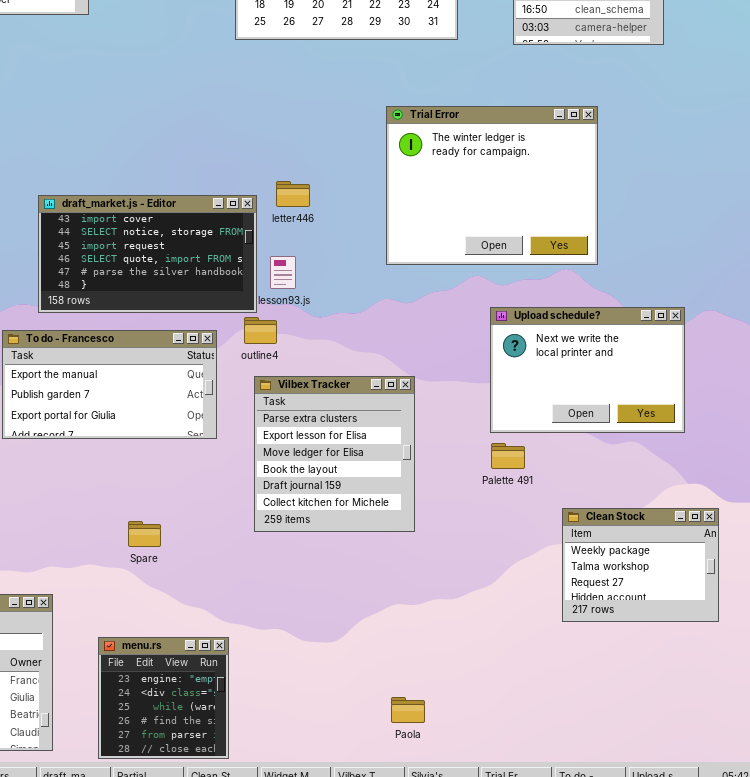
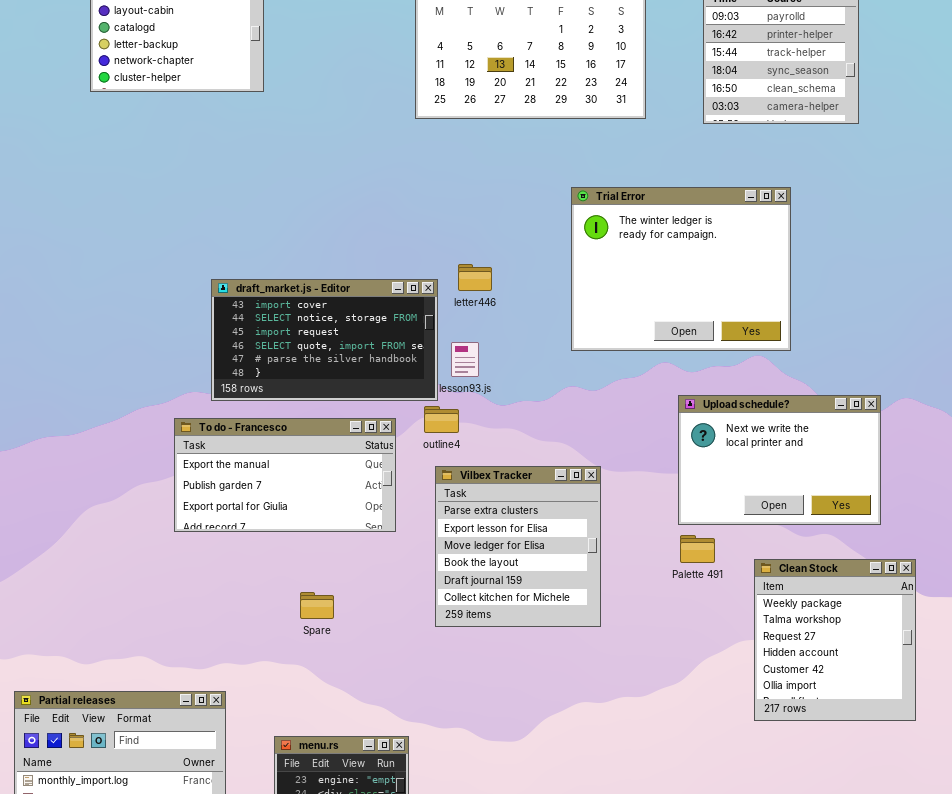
Clean Stock: [562,508,719,622] -> [754,559,916,721], resized
Spare: [128,521,161,547] -> [300,592,334,619], moved

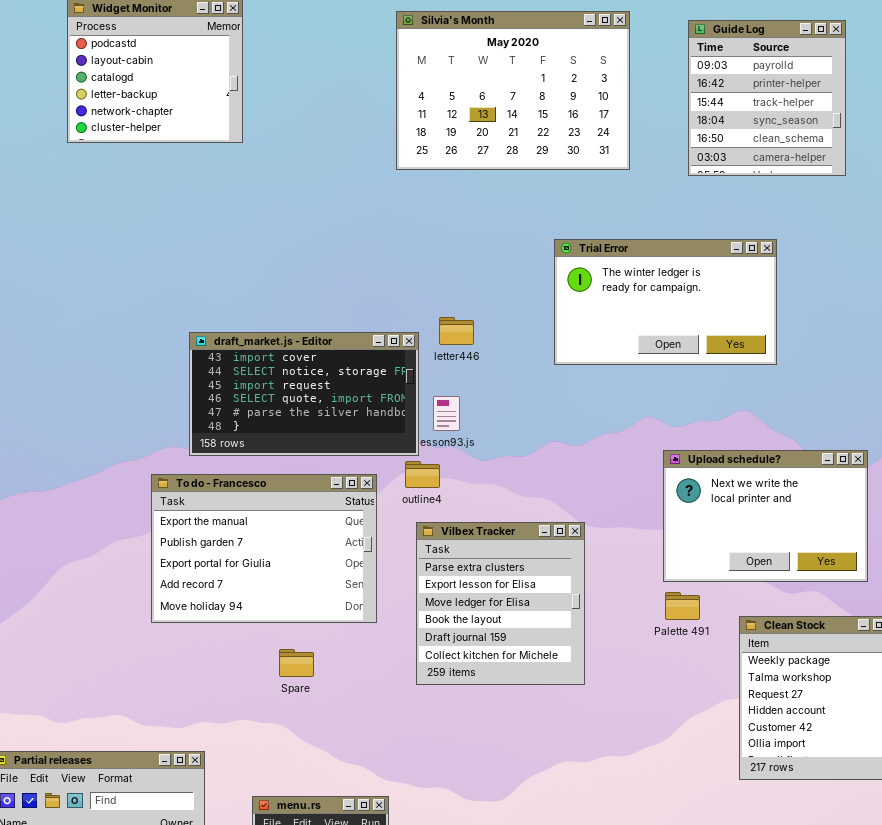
Trial Error: [571,187,791,351] -> [554,239,777,365], resized
To do - Francesco: [174,418,396,532] -> [151,474,377,623], resized

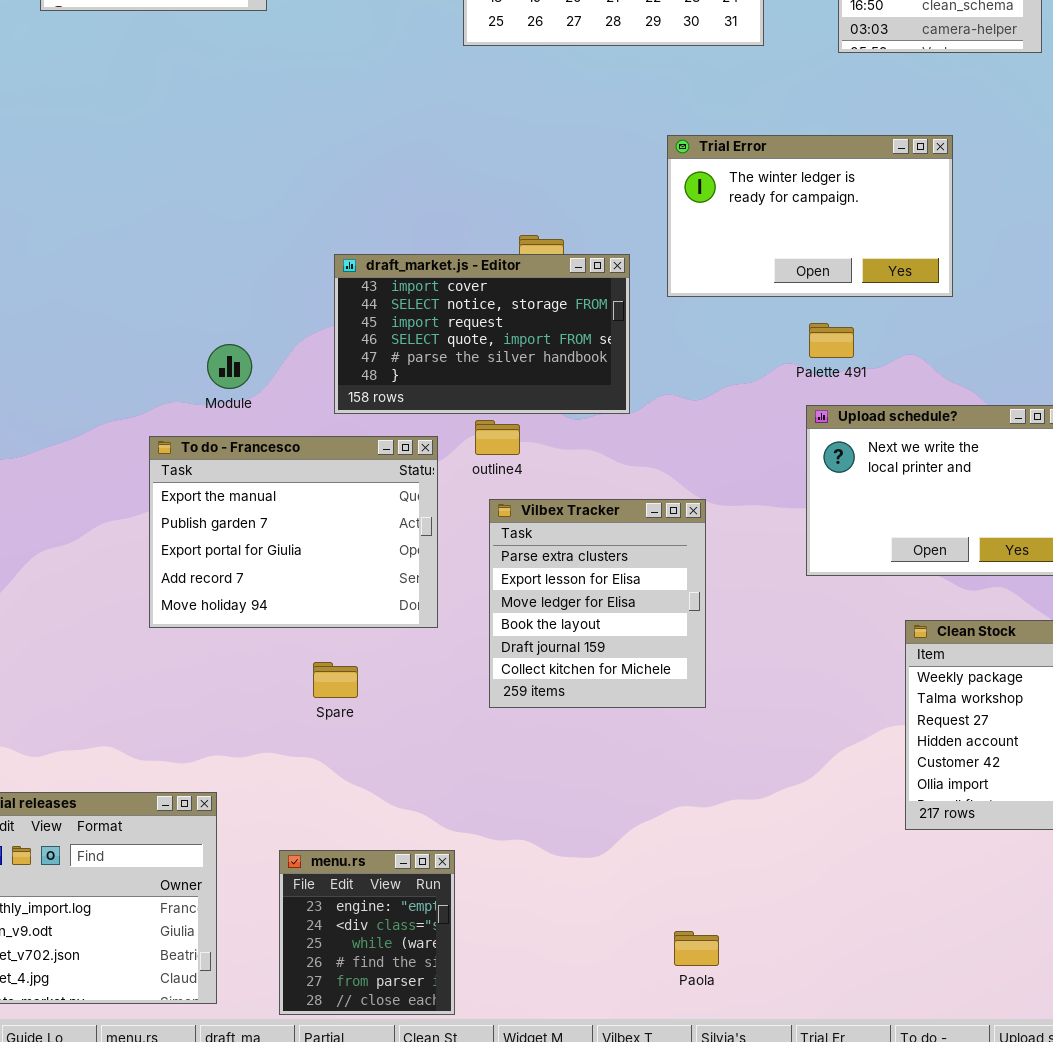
draft_market.js - Editor: [189,332,419,456] -> [334,254,630,414], moved
Palette 491: [665,592,700,620] -> [809,323,854,358], moved

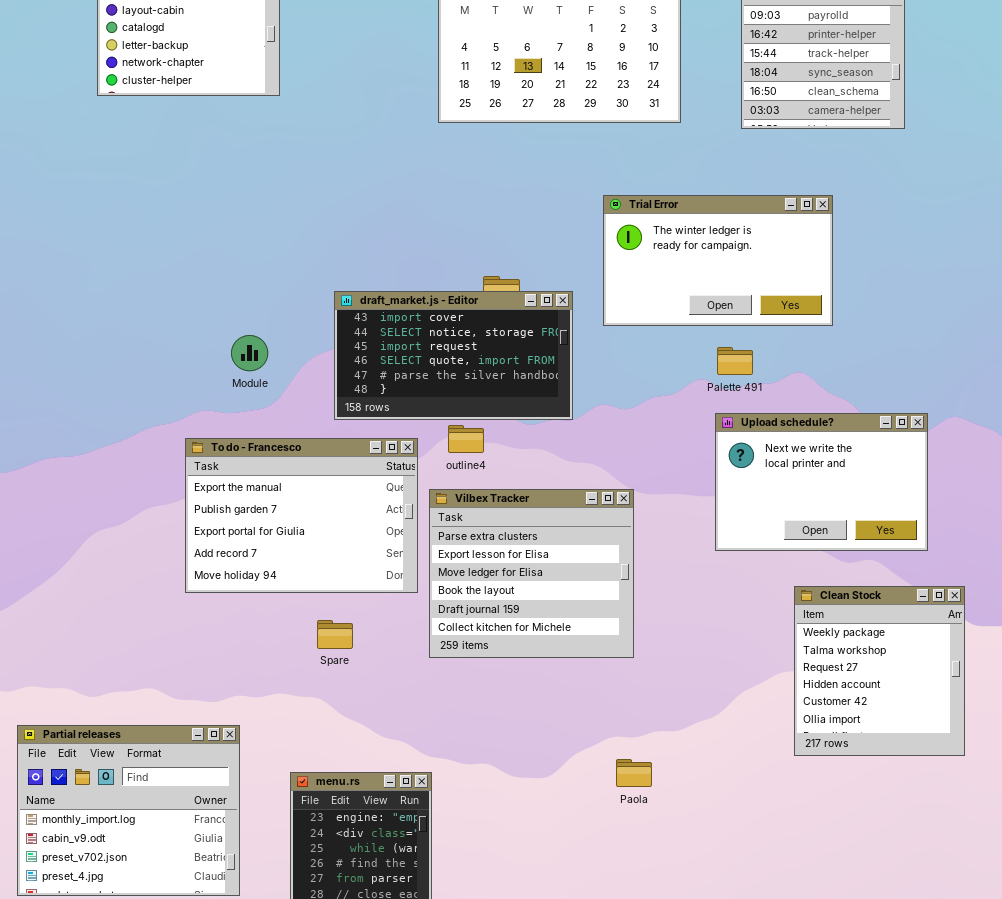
Module: [207,344,252,389] -> [231,335,268,371], moved
Vilbex Tracker: [489,499,706,708] -> [429,489,634,658], resized
Paola: [674,931,719,966] -> [616,759,652,787], moved

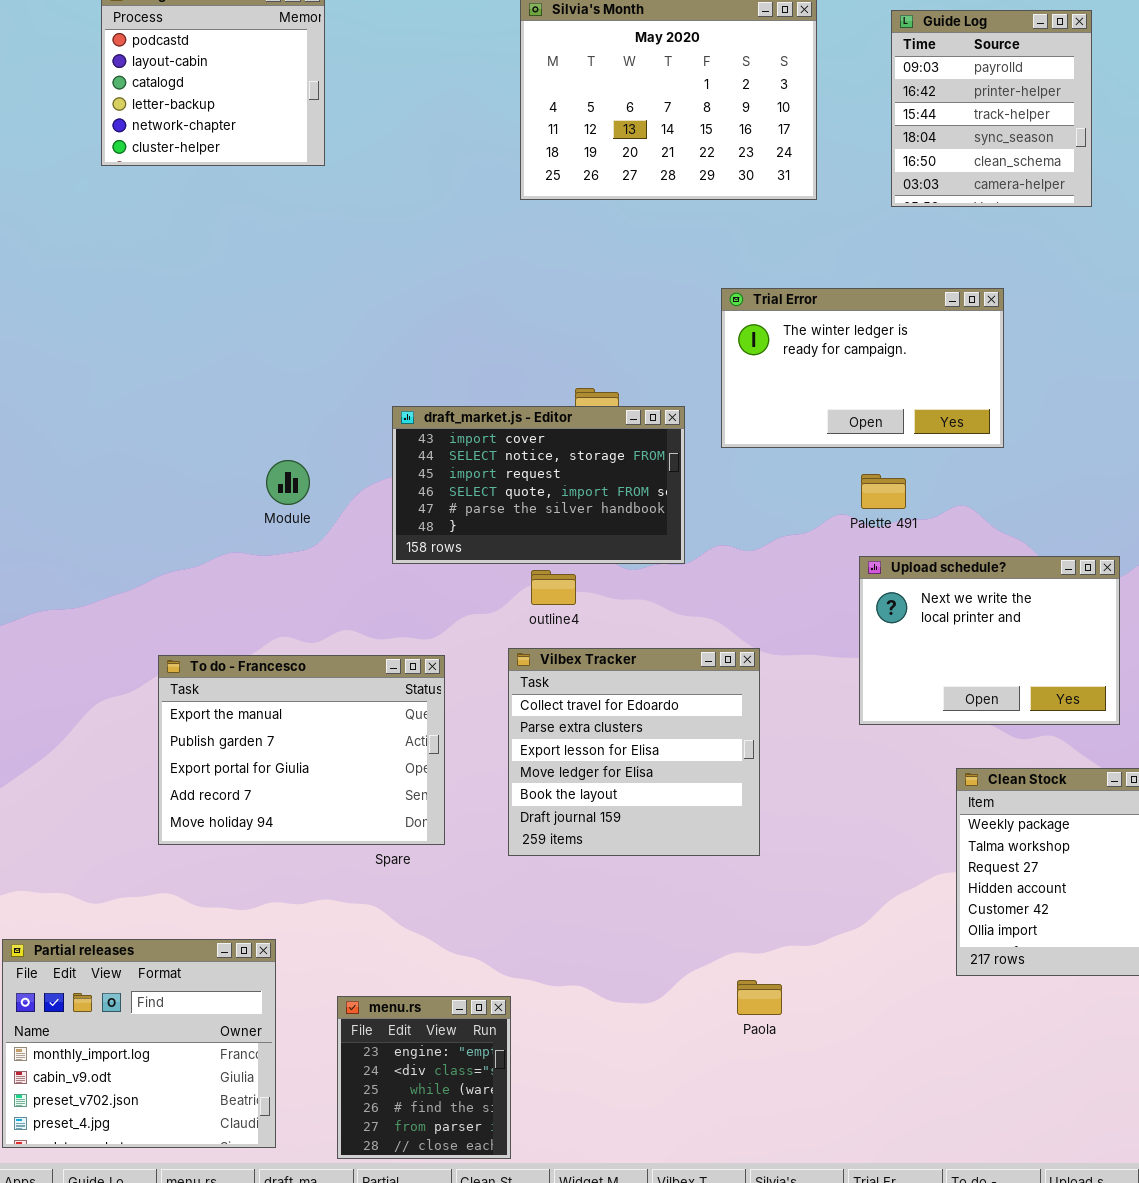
To do - Francesco: [185,438,418,593] -> [158,655,445,845], moved
Vilbex Tracker: [429,489,634,658] -> [508,648,760,856], scrolled up 1 row

